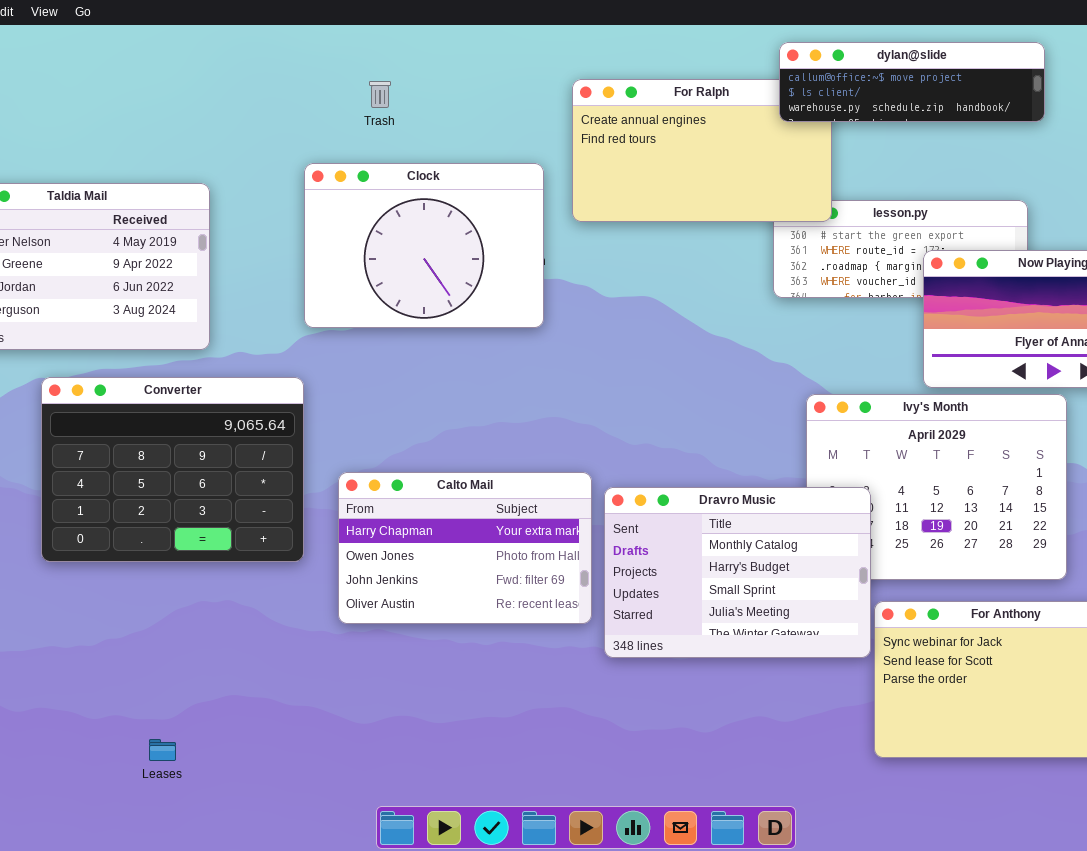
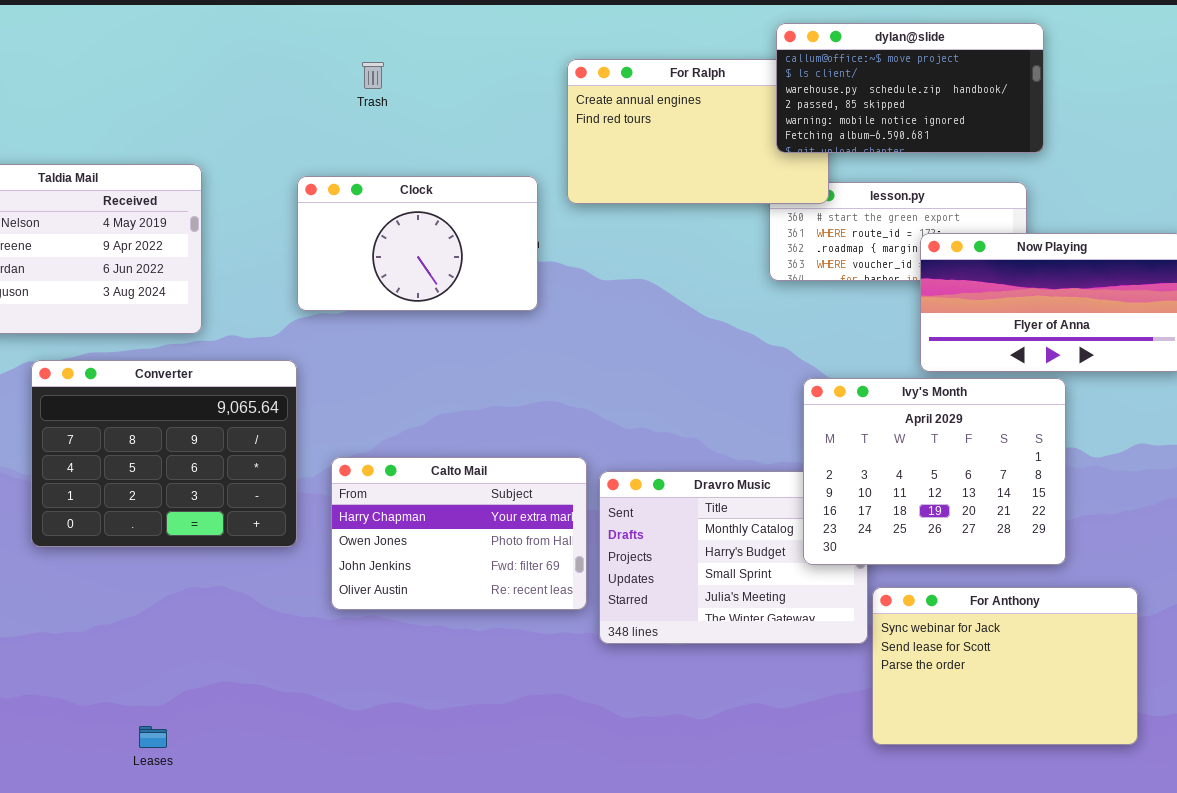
dylan@slide: [779,42,1045,122] -> [776,23,1044,153], resized
Clock: [304,163,544,328] -> [297,176,538,311], resized
Ivy's Month: [806,394,1067,580] -> [803,378,1066,565], raised

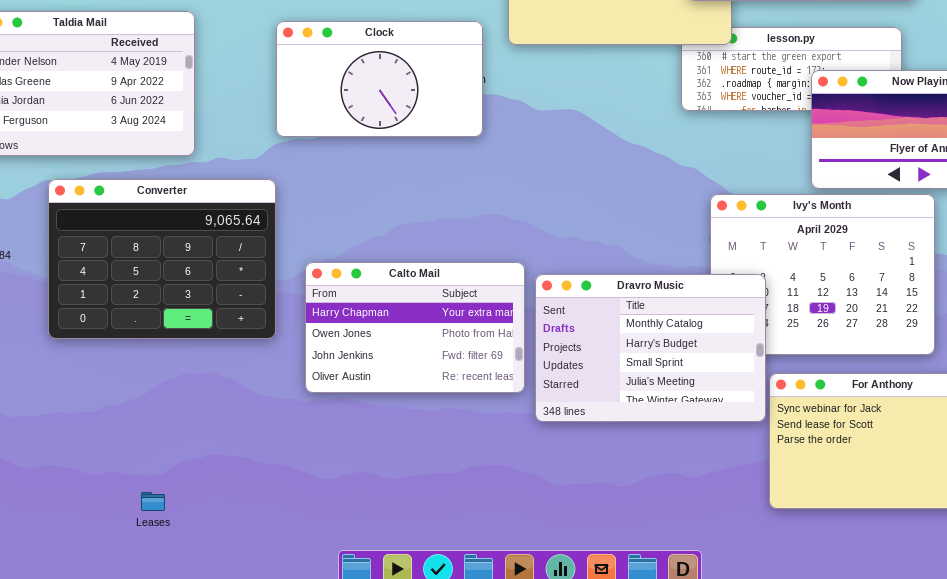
Dravro Music: [599,471,868,644] -> [535,274,766,422], raised

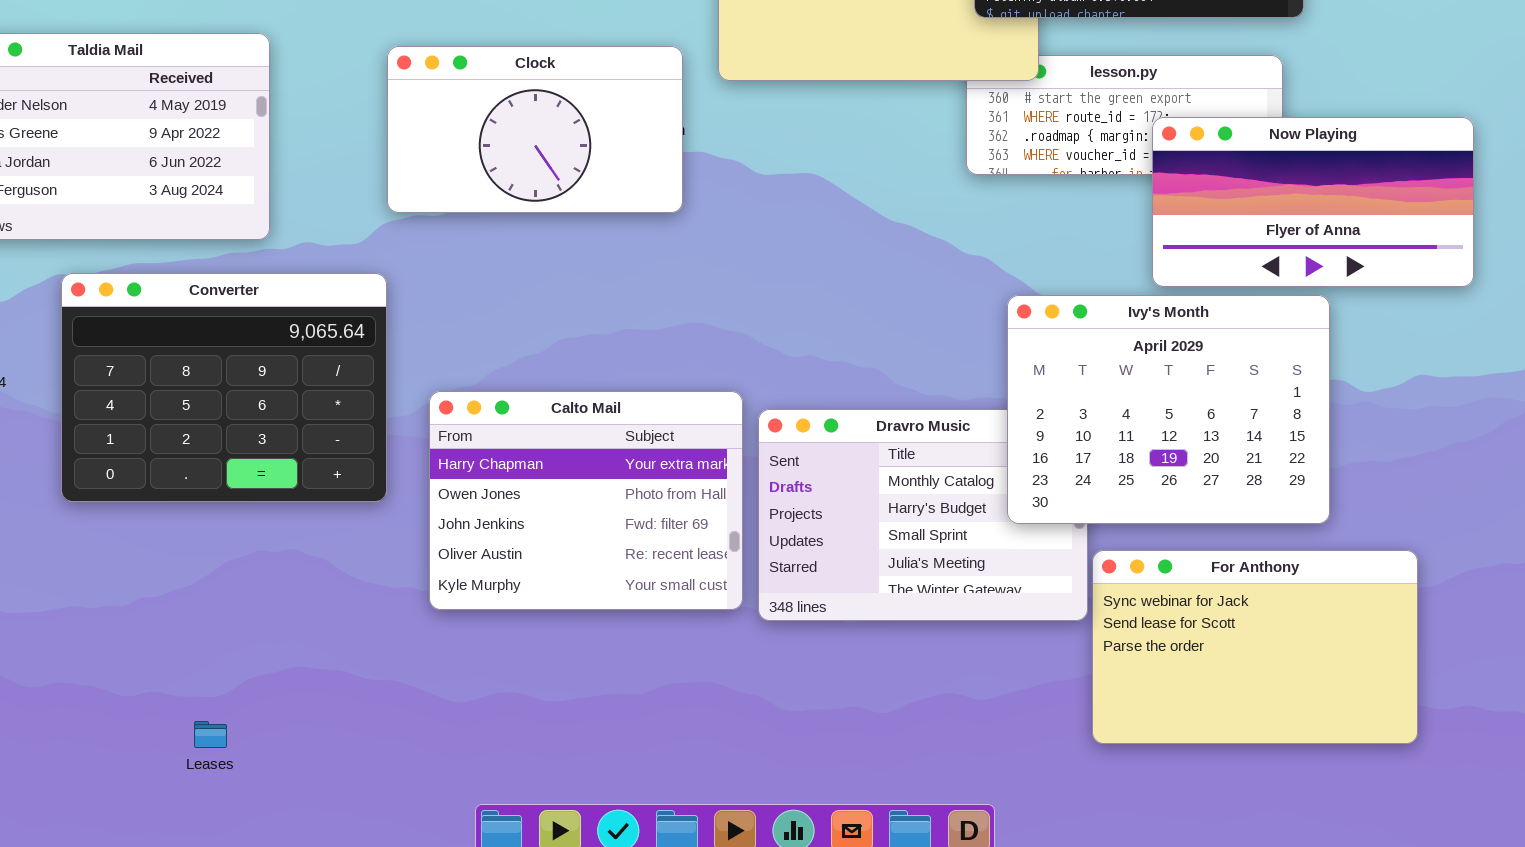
Ivy's Month: [710,194,935,355] -> [1007,295,1330,524], raised
Calto Mail: [305,262,525,393] -> [429,391,743,610], resized

